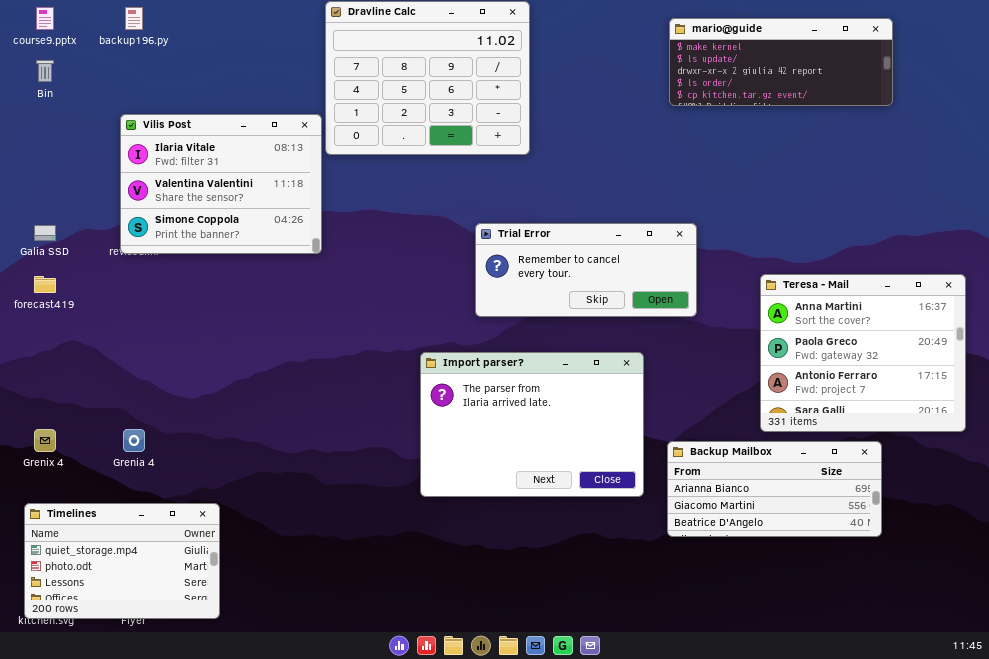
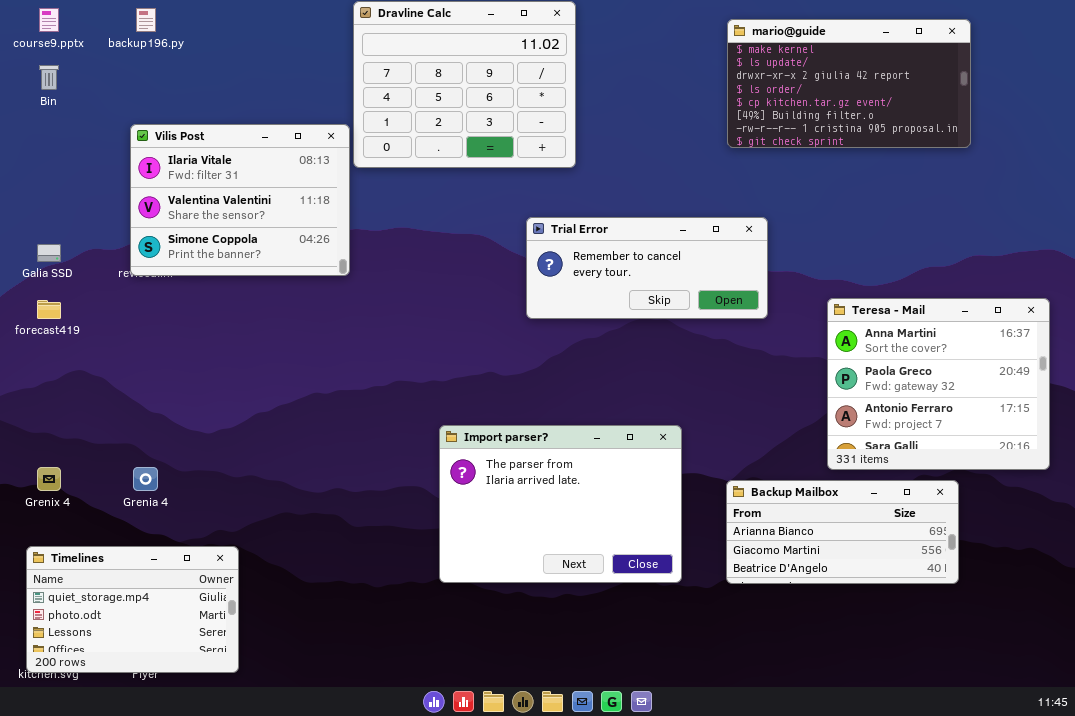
mario@guide: [669,18,893,106] -> [727,19,971,148], resized
Trial Error: [475,223,697,317] -> [526,217,768,319], moved
Import parser?: [420,352,644,497] -> [439,425,682,583], moved

